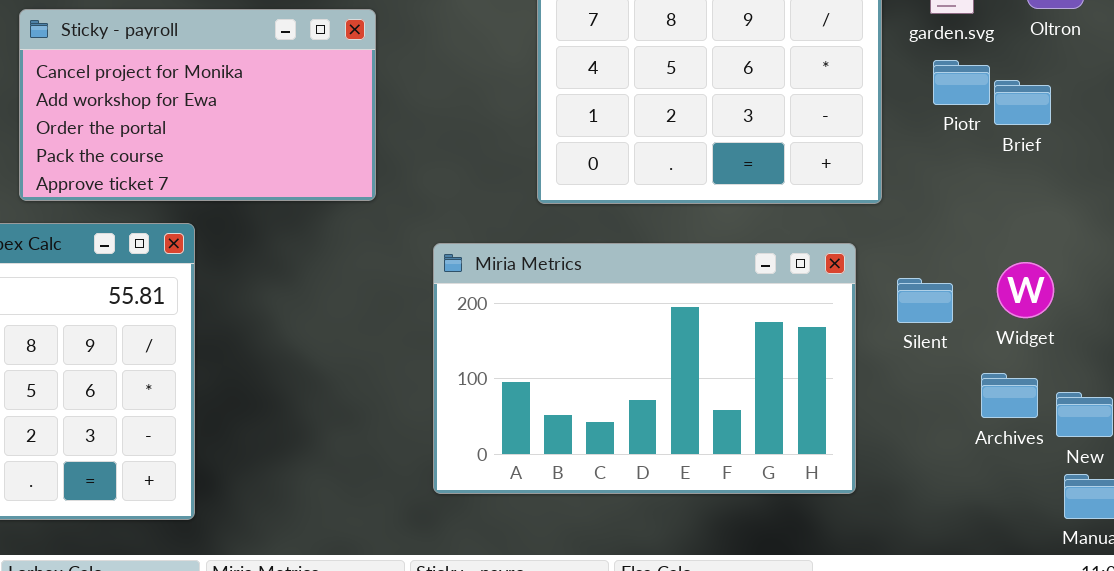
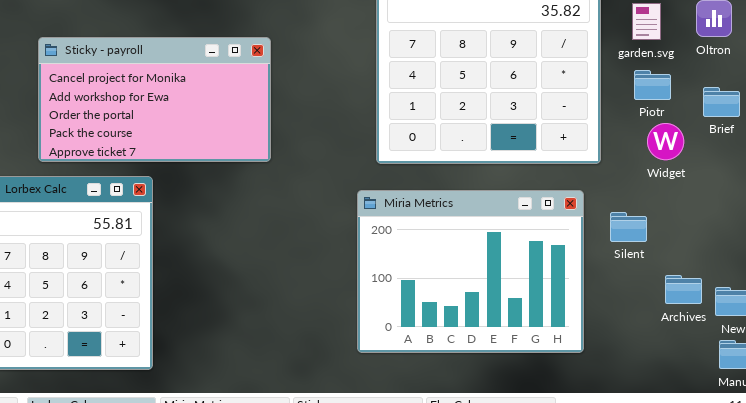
Brief: [994,80,1051,125] -> [703,87,740,117], moved
Miria Metrics: [433,243,856,494] -> [357,190,584,353], resized
Widget: [997,262,1054,318] -> [647,123,684,160], moved

